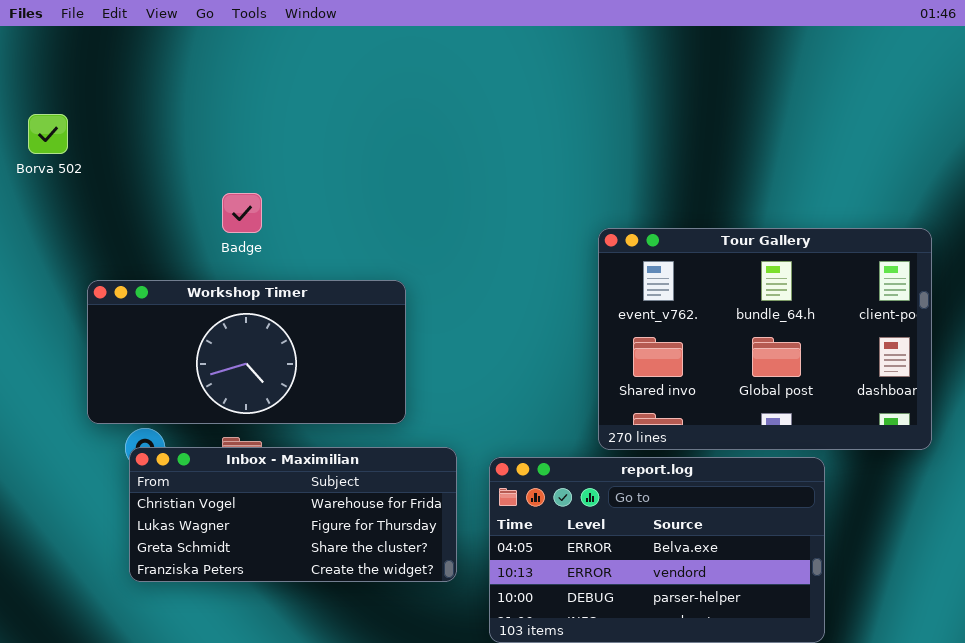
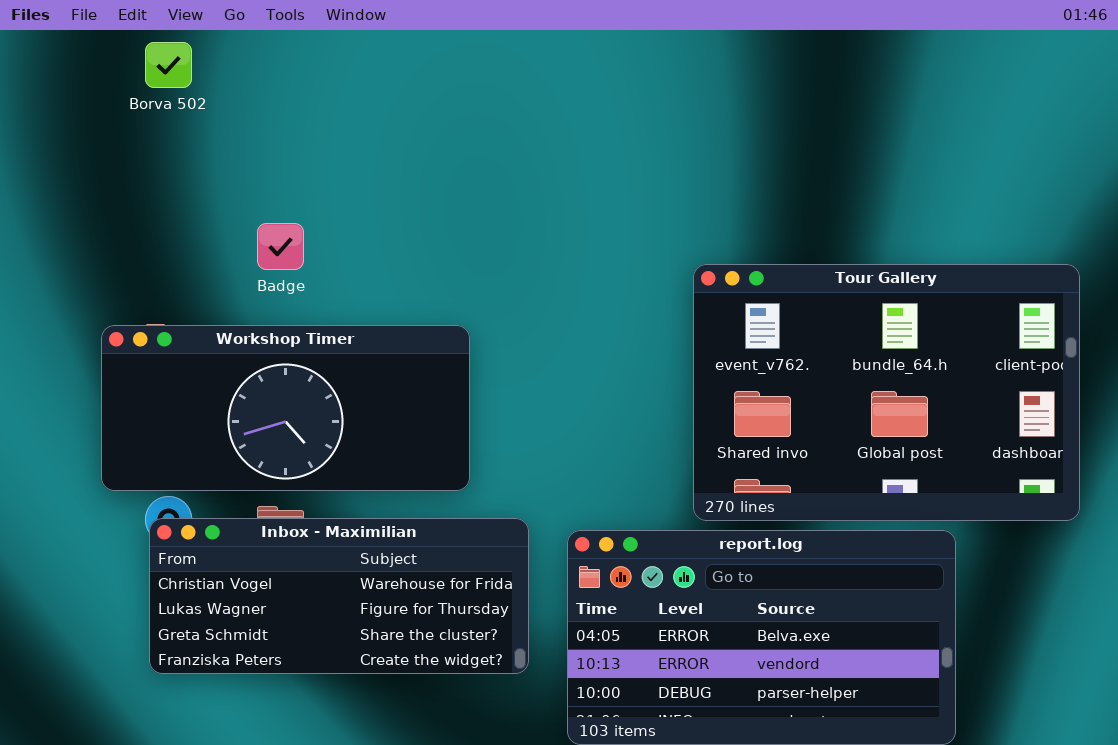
Borva 502: [28,114,68,154] -> [145,42,192,88], moved

